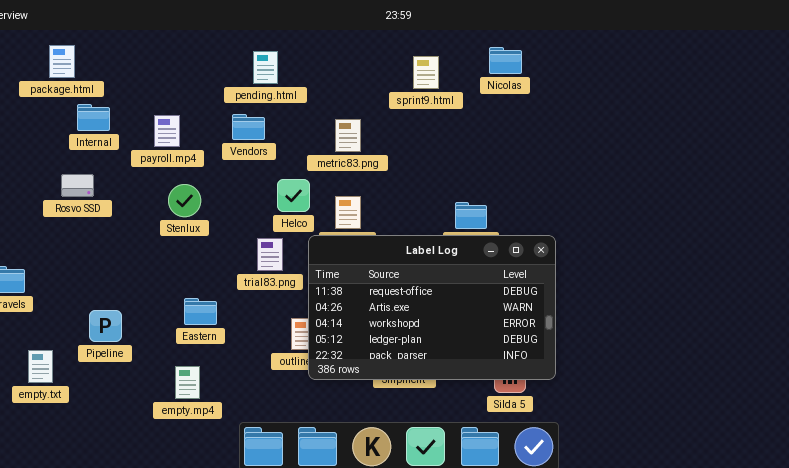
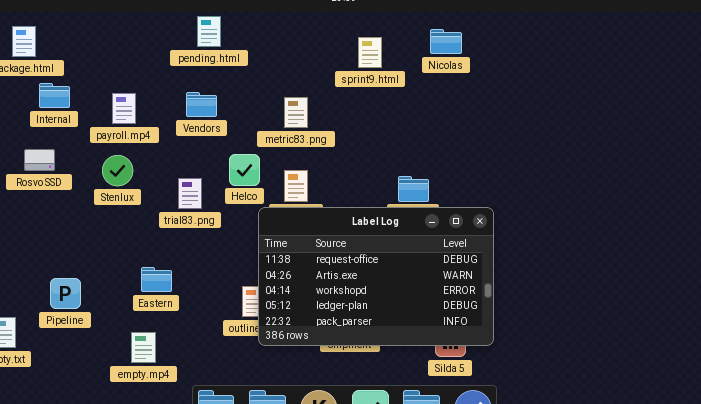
pending.html: [253,51,278,84] -> [197,16,221,47], moved
Stenlux: [168,184,201,217] -> [102,155,133,186], moved
trial83.png: [257,238,283,271] -> [178,178,202,209], moved

